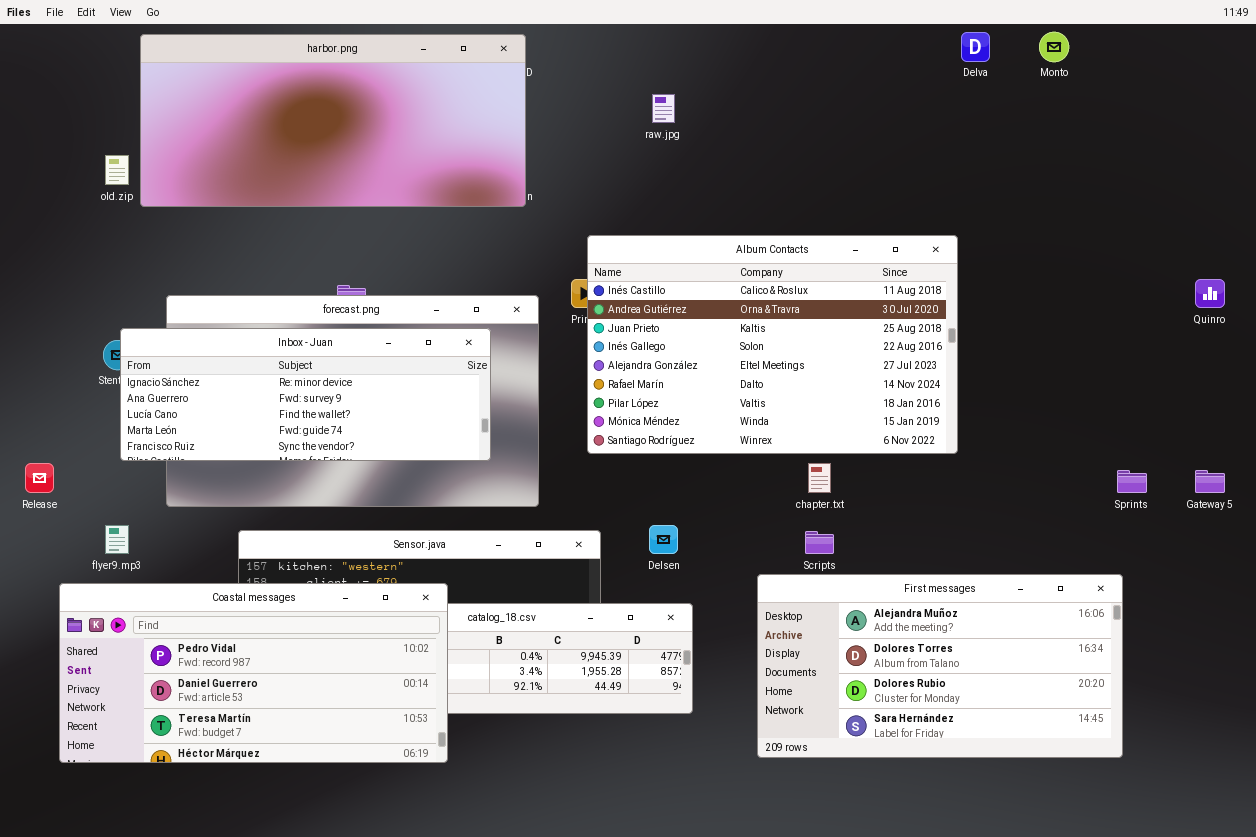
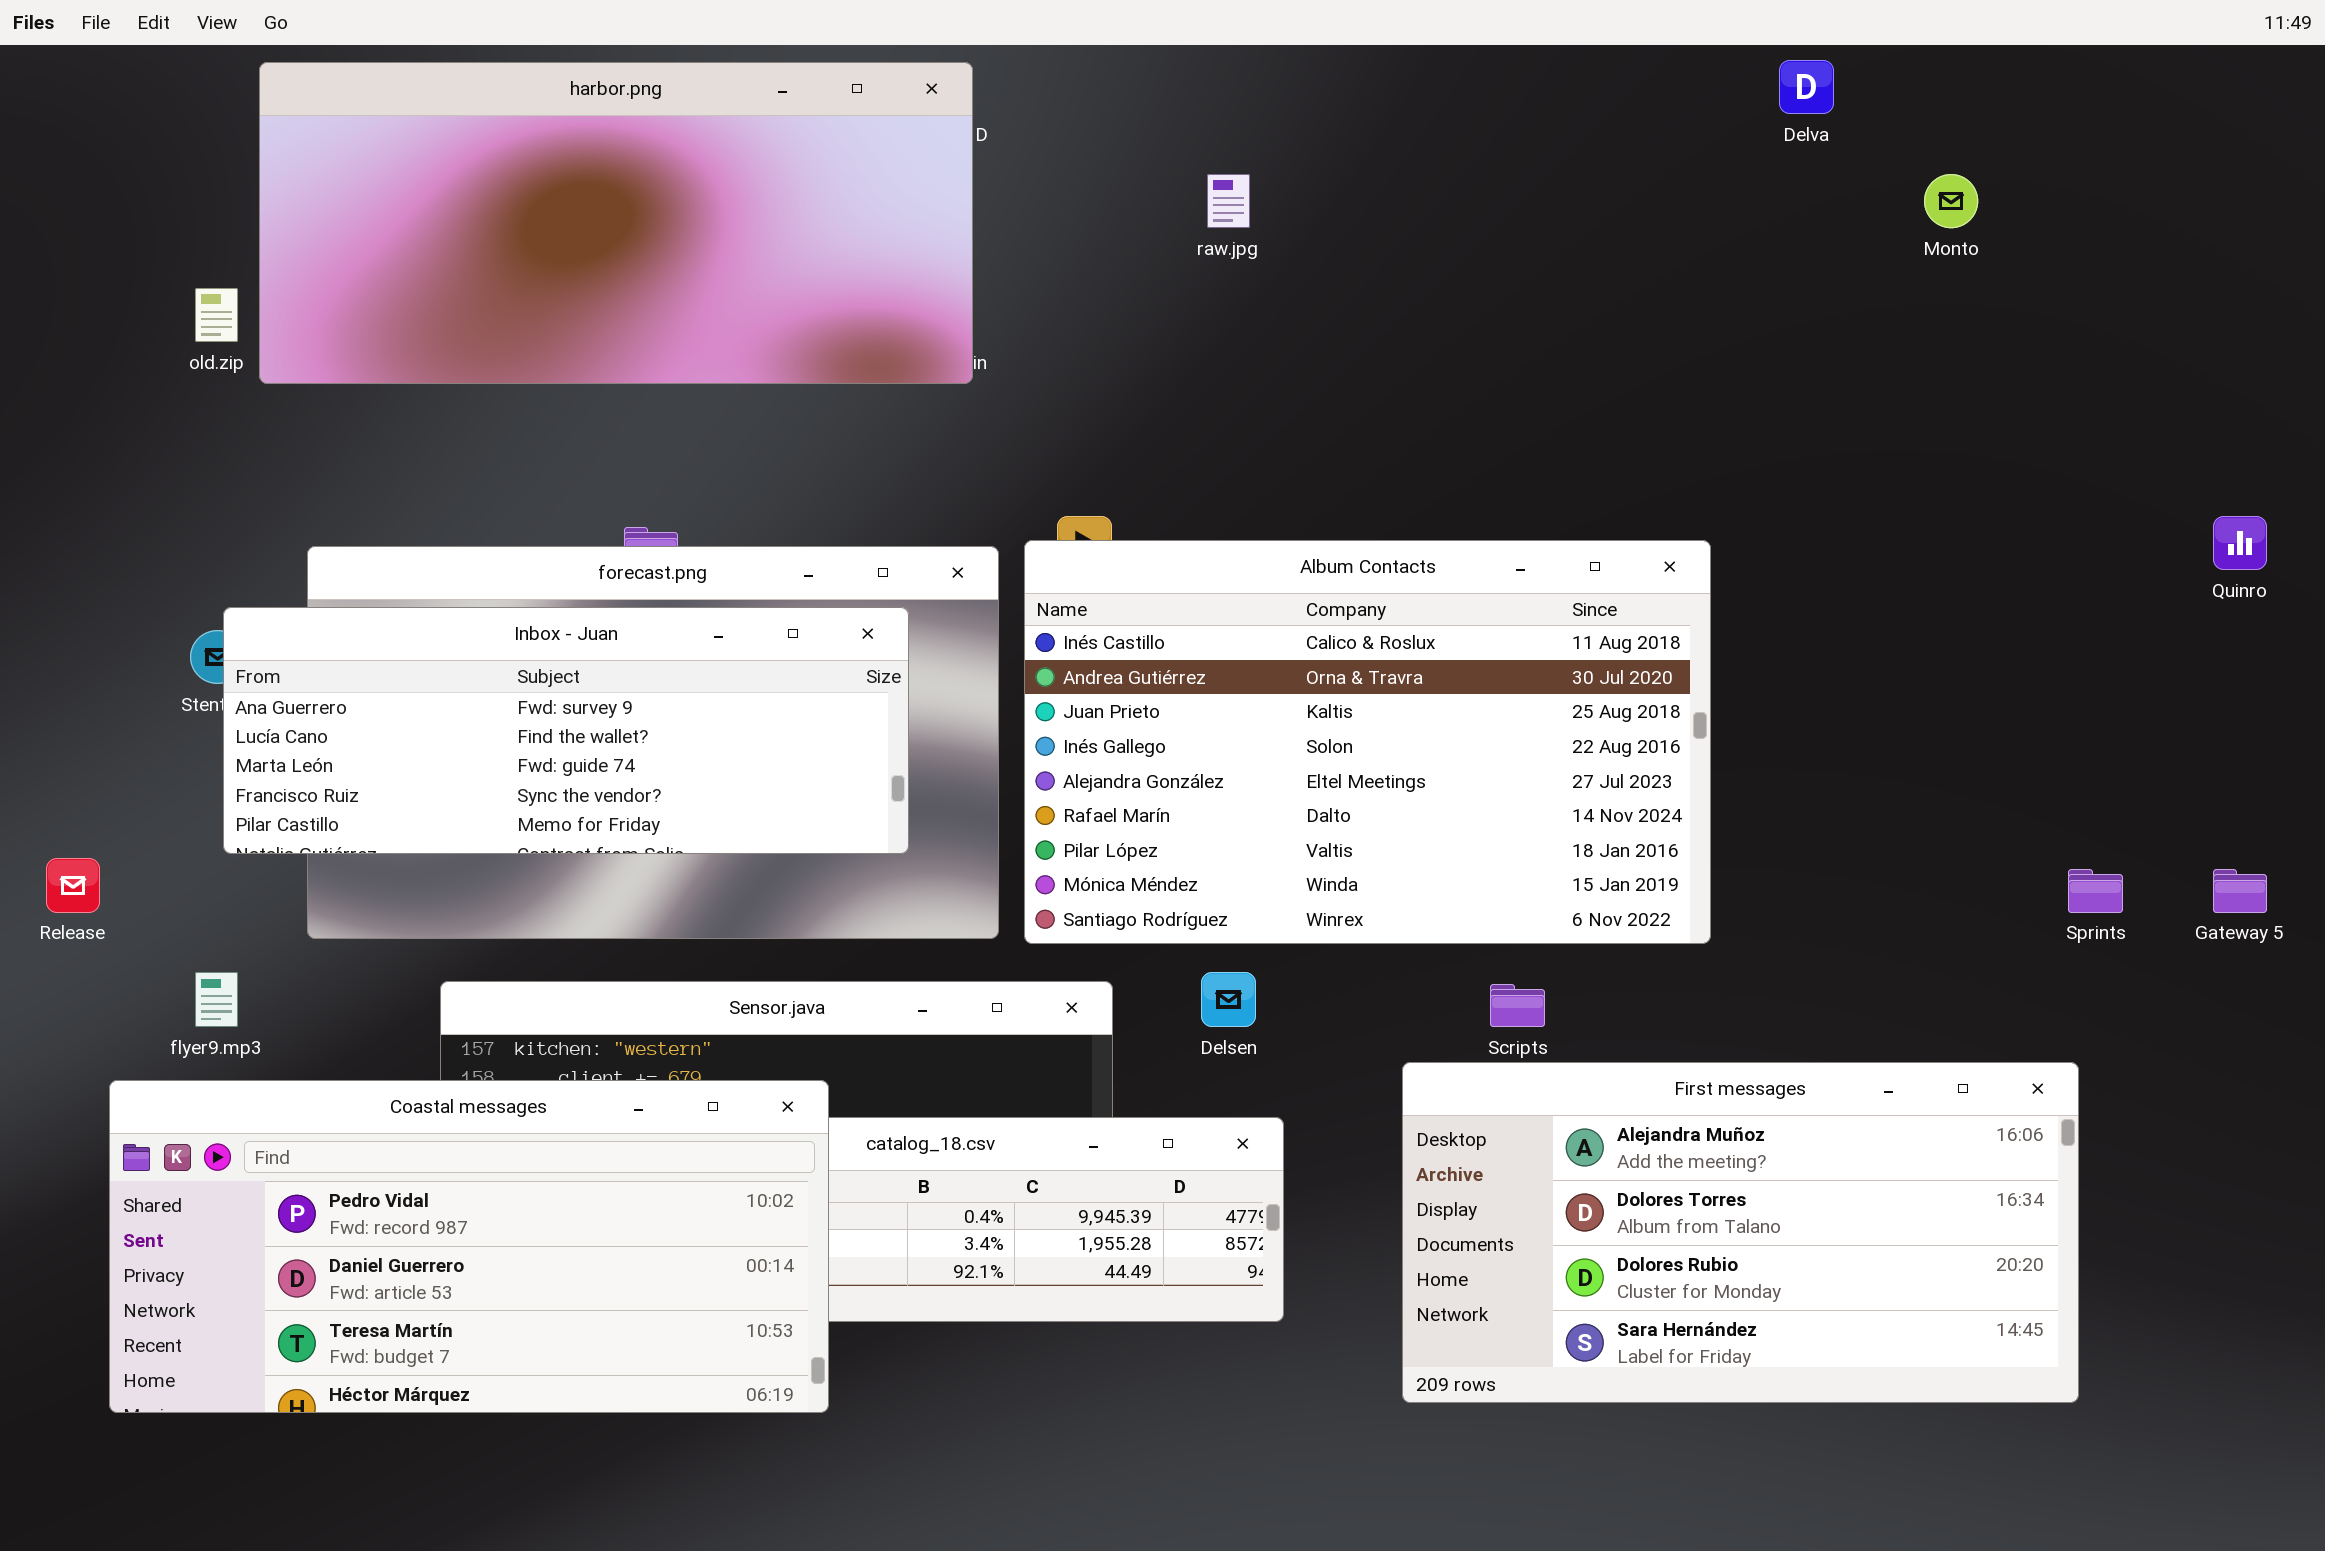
Monto: [1039,32,1069,62] -> [1924,174,1978,228], moved
Album Contacts: [587,235,958,454] -> [1024,540,1711,944], moved
Inbox - Juan: [120,328,491,461] -> [223,607,909,854], scrolled down 1 row

